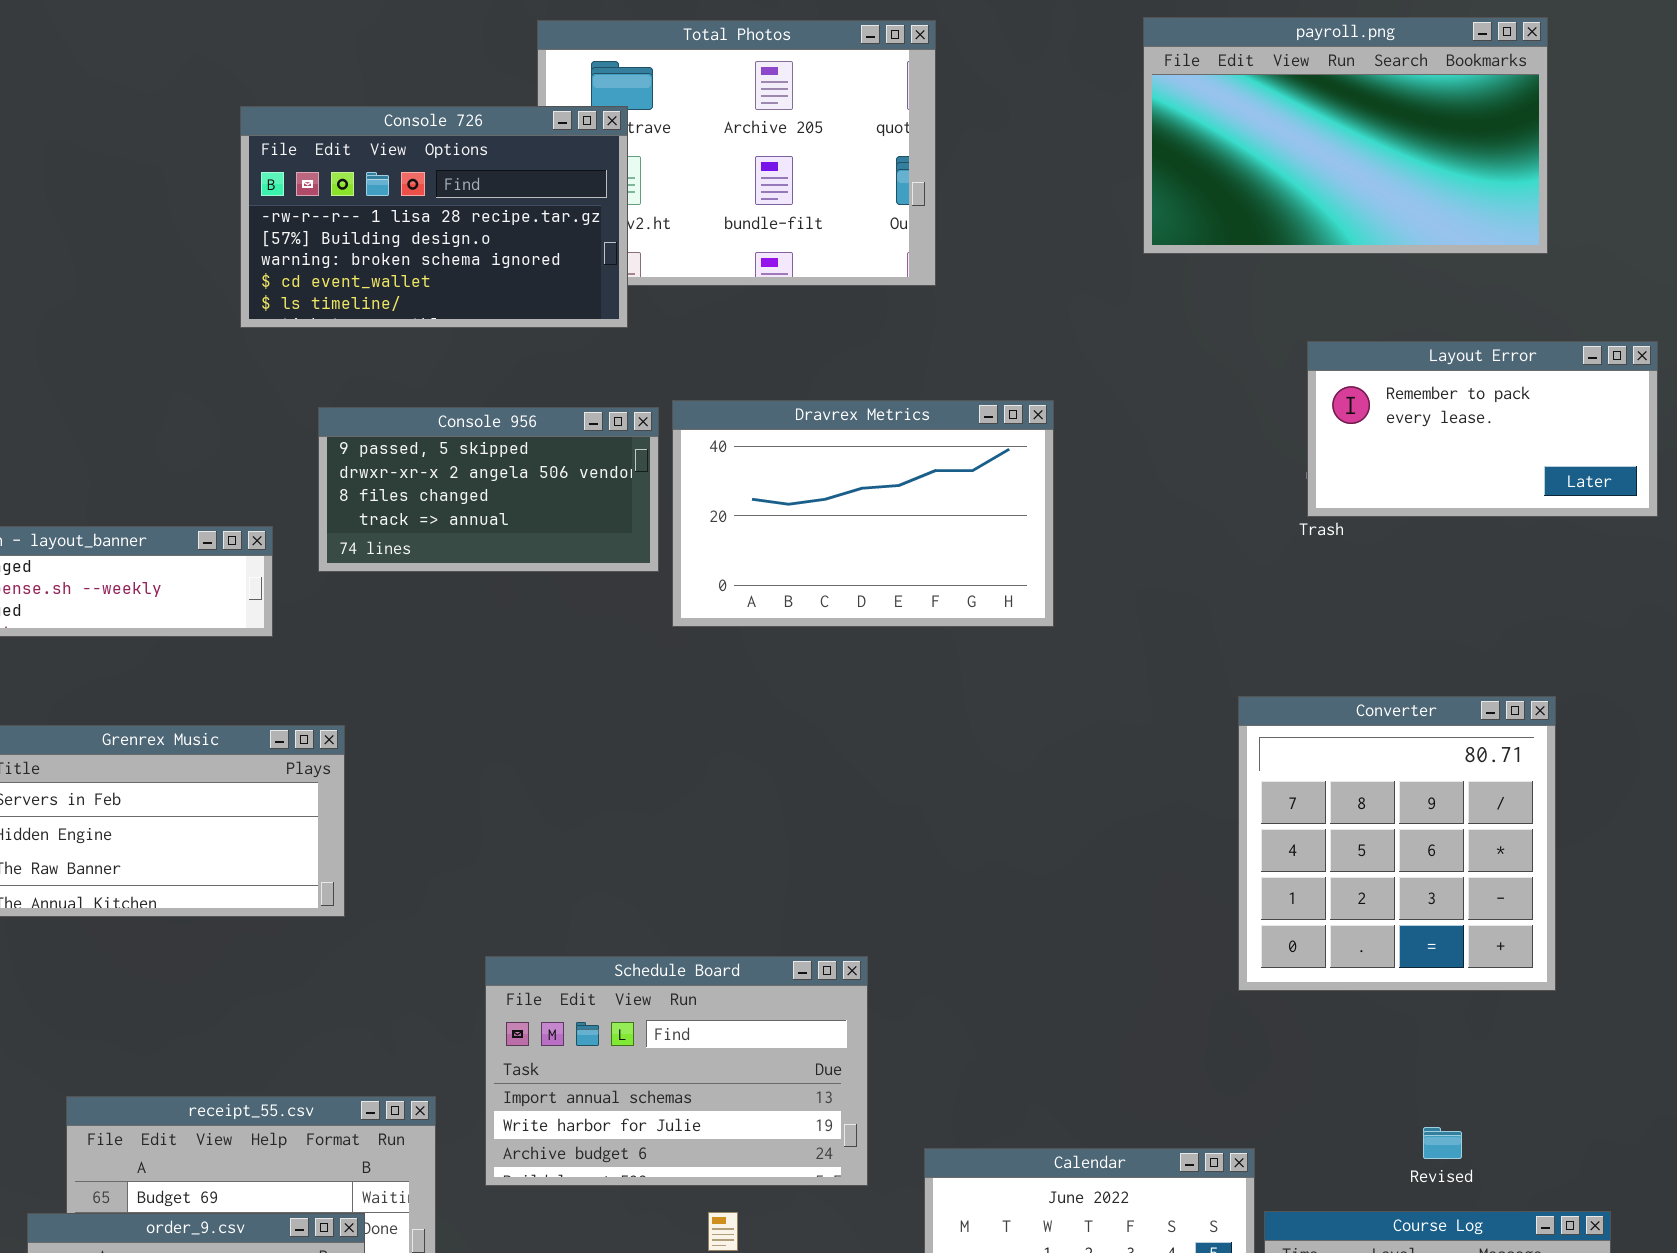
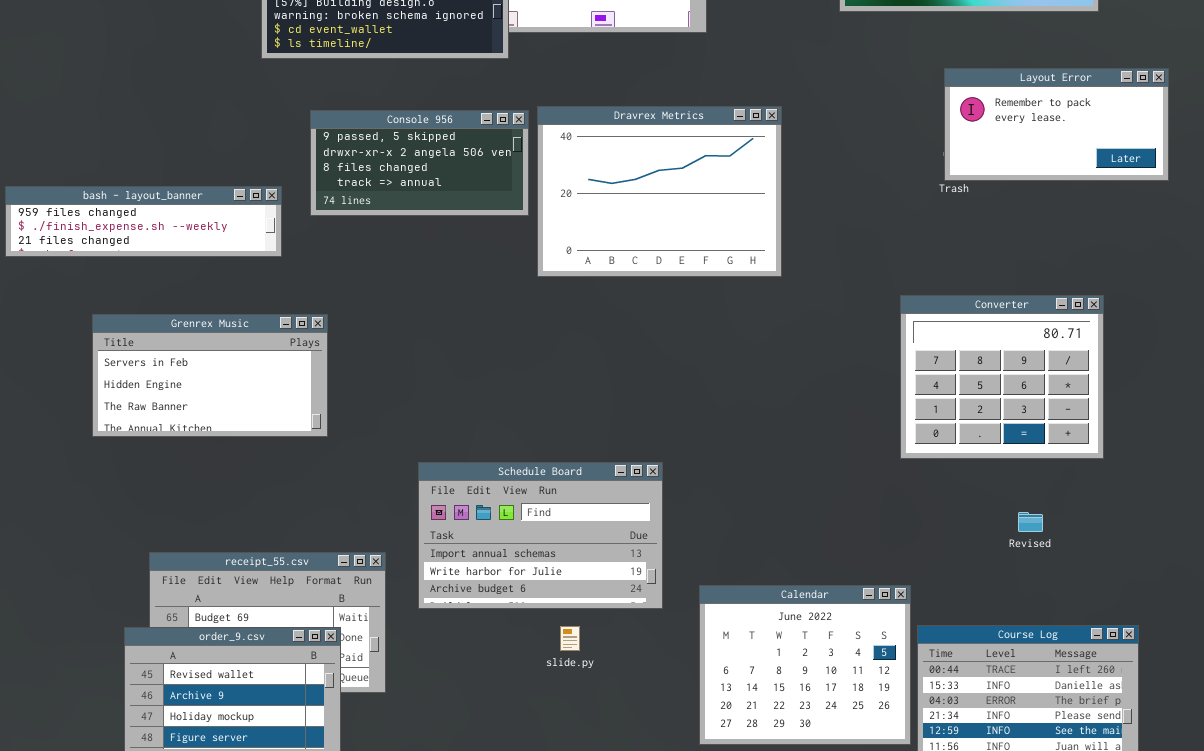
Dravrex Metrics: [672,400,1054,627] -> [537,106,782,277], resized
Converter: [1238,696,1556,991] -> [900,295,1104,459], resized
Revised: [1423,1127,1462,1159] -> [1018,512,1043,532], moved

